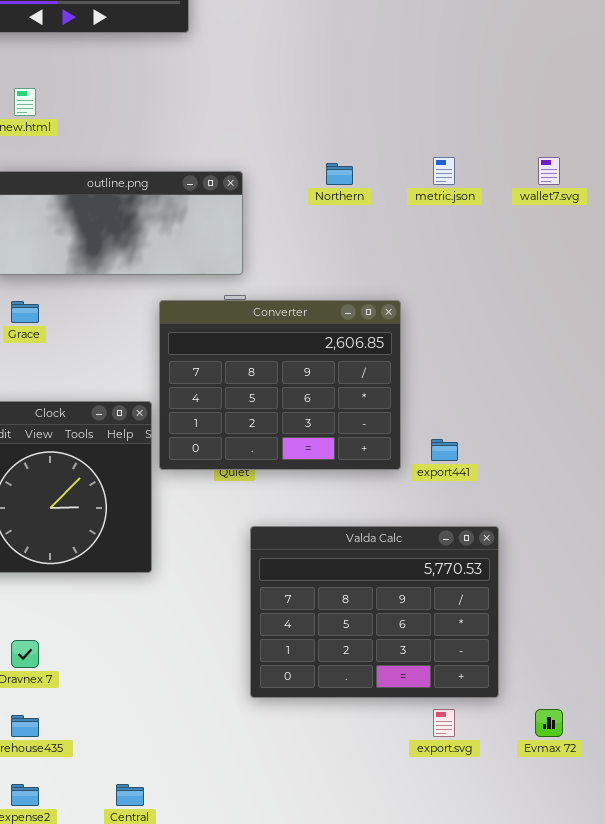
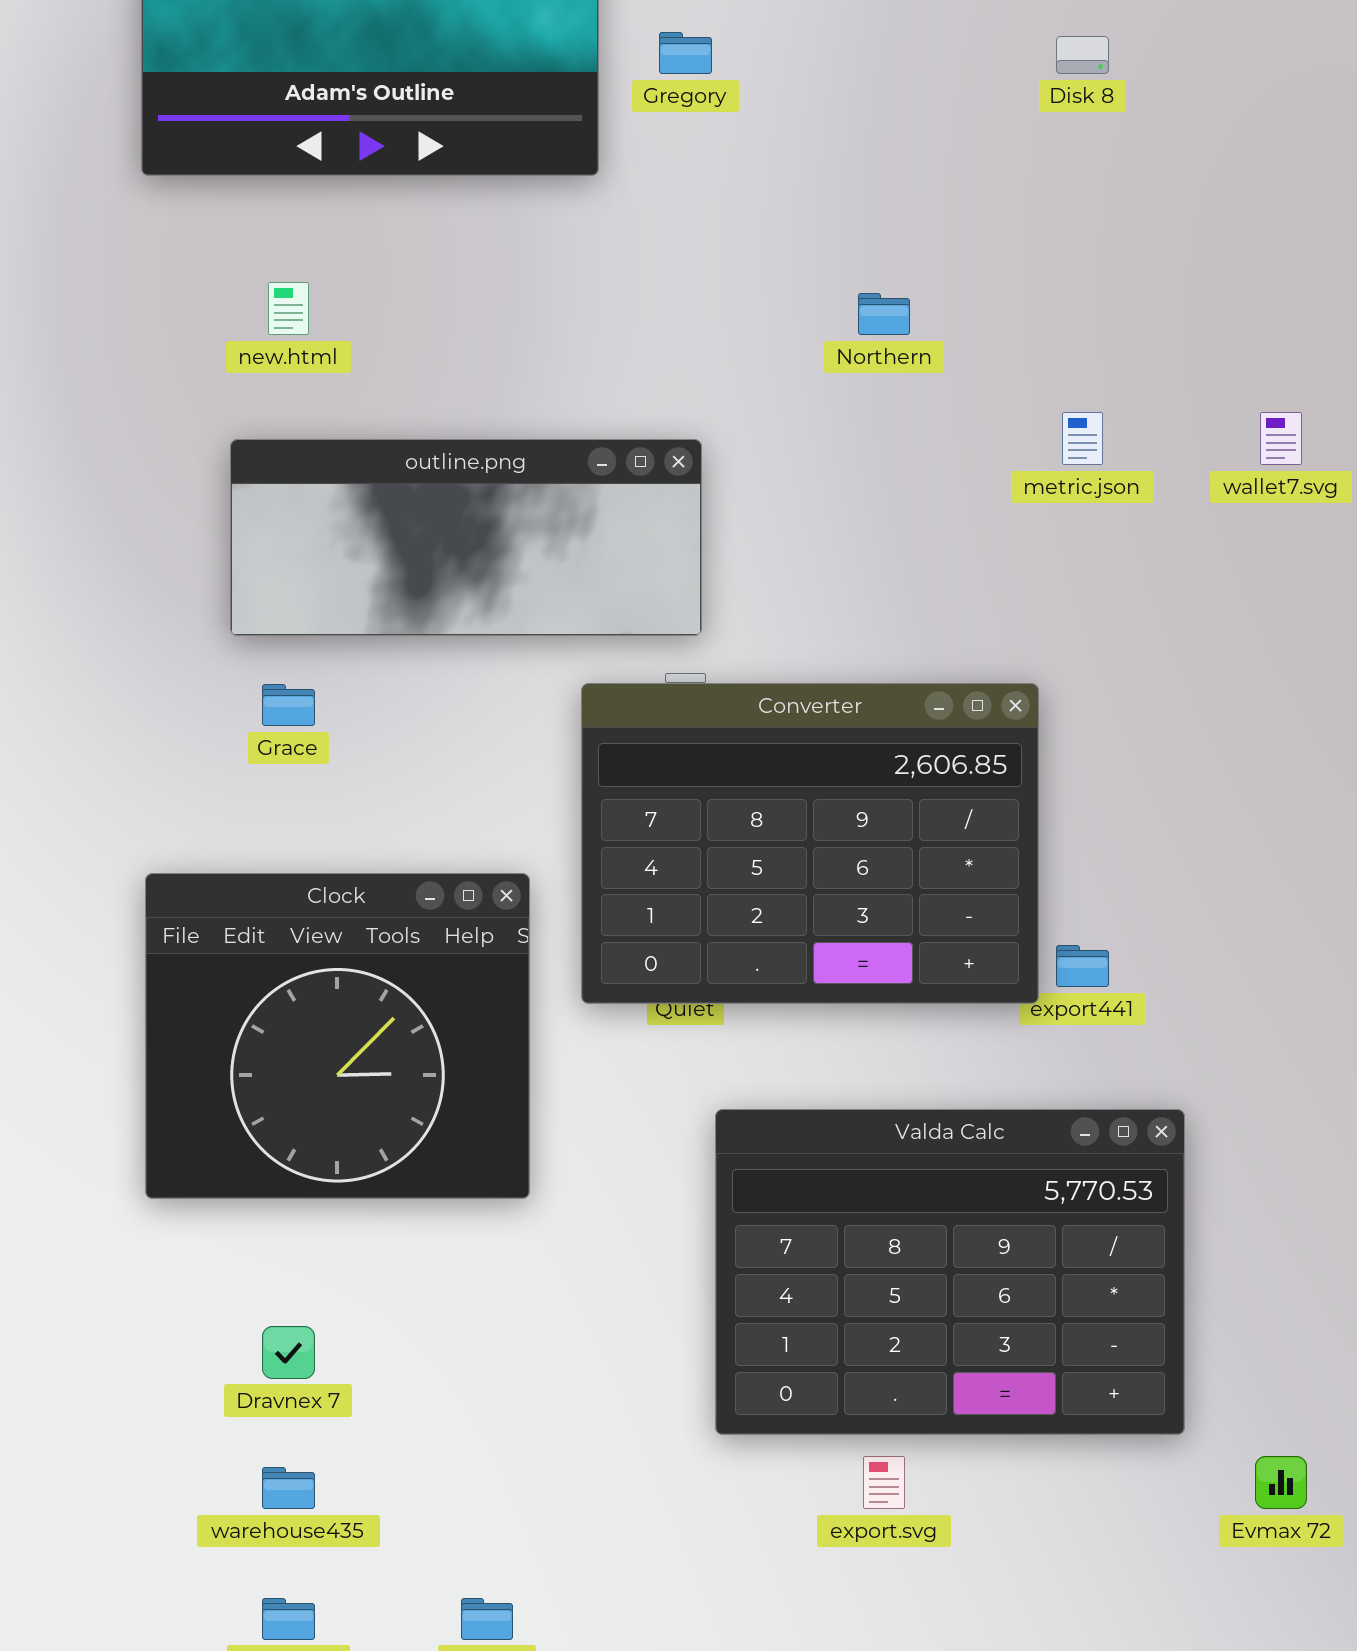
Northern: [326,163,353,185] -> [858,293,910,335], moved
Converter: [159,300,401,470] -> [581,683,1039,1004], moved
export.svg: [433,709,455,737] -> [863,1456,905,1509], moved

